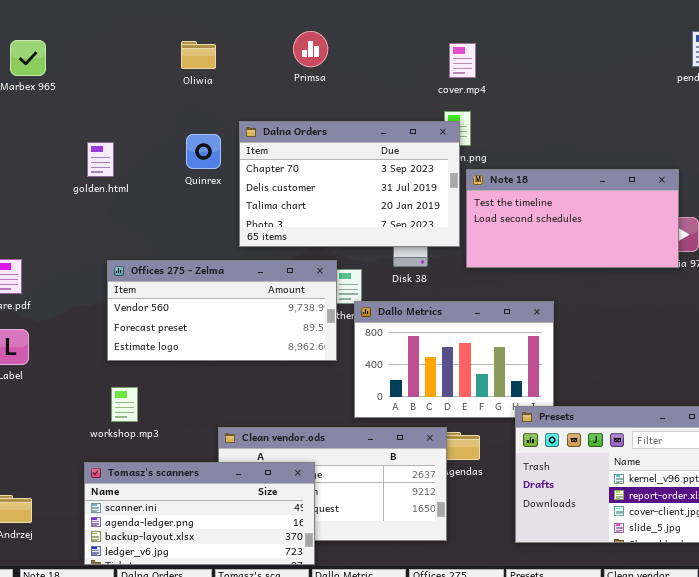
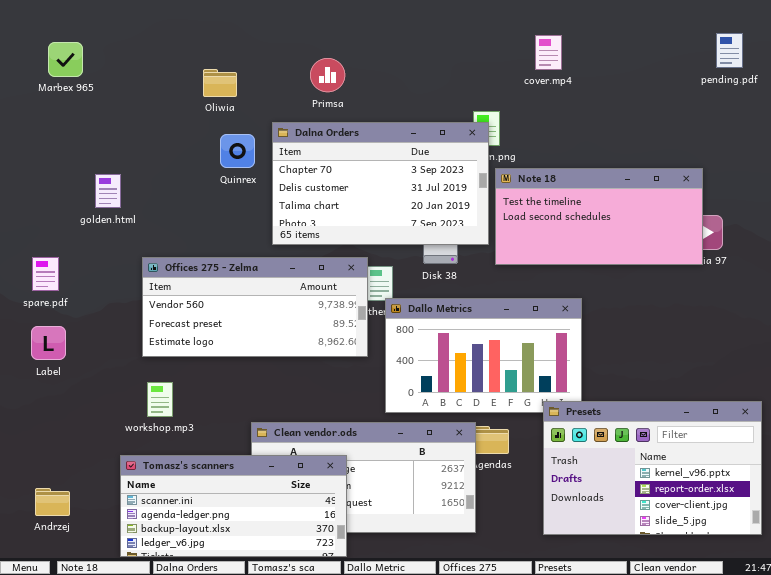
Primsa: [293,31,328,67] -> [310,58,345,92], moved
Oliwia: [181,41,216,69] -> [203,69,237,97], moved
cover.mp4: [449,43,476,78] -> [535,35,562,70], moved
golden.html: [87,142,114,177] -> [95,174,121,208], moved

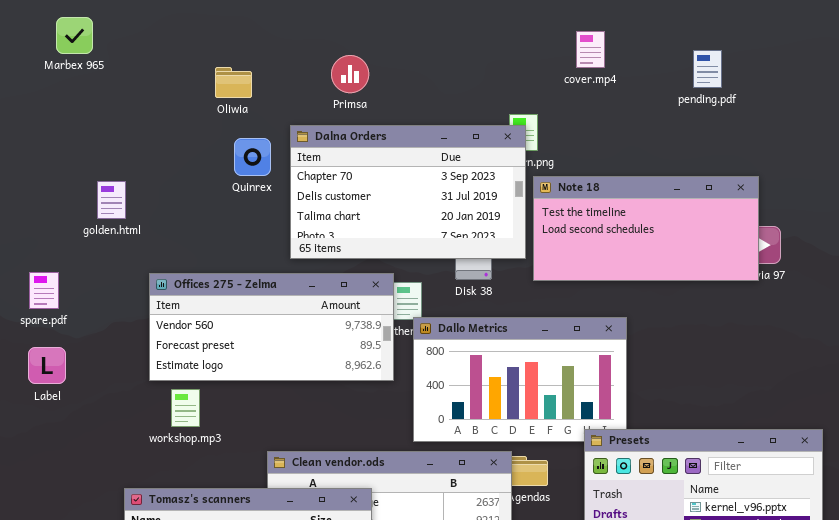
pending.pdf: [716,33,743,68] -> [693,50,722,88], moved
Marbex 965: [48,42,83,77] -> [56,17,93,54], moved
workshop.mp3: [147,382,173,417] -> [171,389,200,427], moved

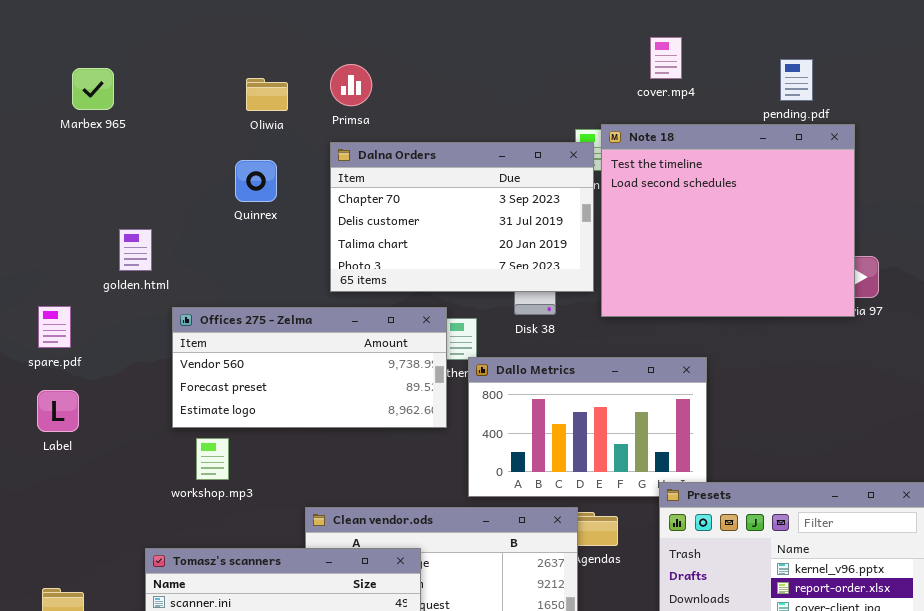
Marbex 965: [56,17,93,54] -> [72,68,114,110], moved
Primsa: [331,55,369,93] -> [330,64,372,106], moved
Quinrex: [234,138,271,176] -> [235,160,277,202], moved
Note 18: [533,176,759,281] -> [601,124,855,317], resized
golden.html: [97,181,126,219] -> [119,229,152,271], moved

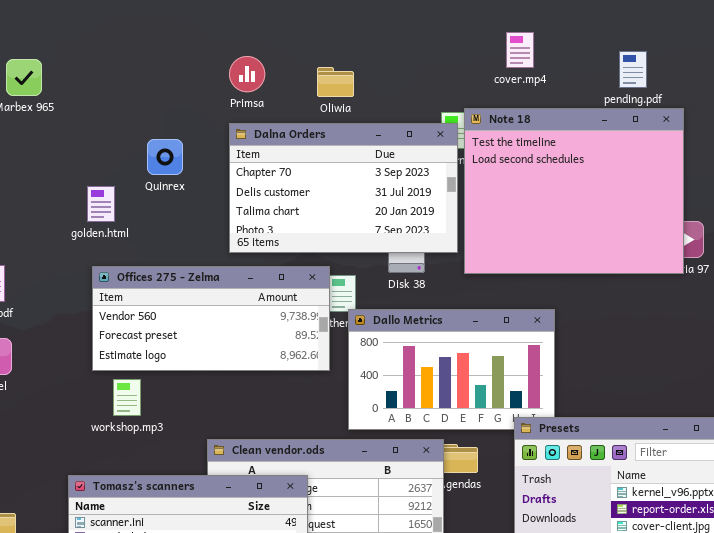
Oliwia: [246,78,288,111] -> [317,67,354,97], moved
golden.html: [119,229,152,271] -> [87,186,115,222], moved

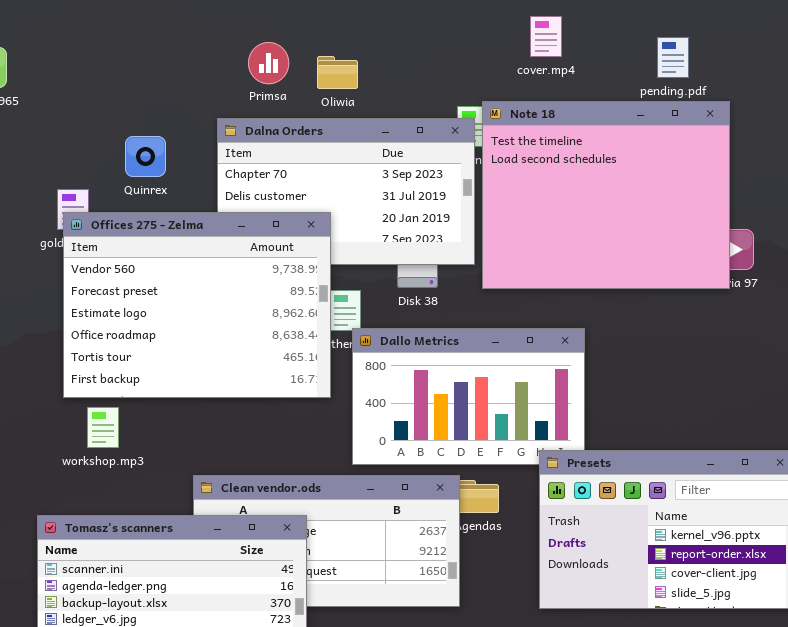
Primsa: [229,56,265,92] -> [248,42,289,84], moved
Offices 275 - Zelma: [92,266,330,371] -> [63,212,331,398], resized

